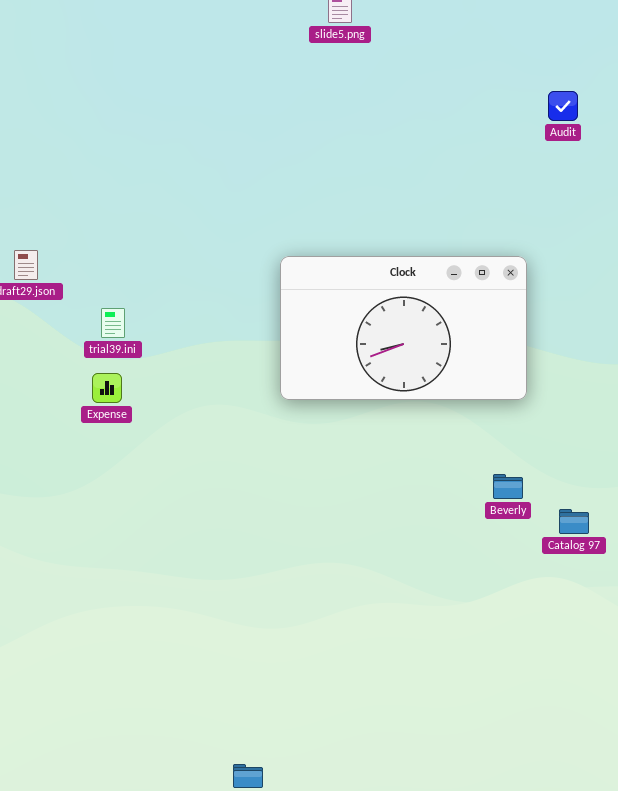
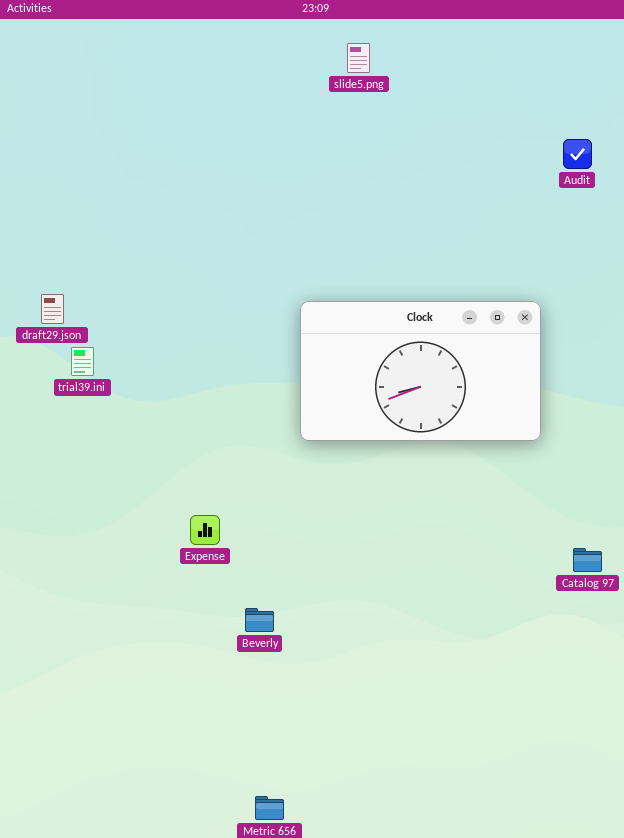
trial39.ini: [101,308,125,338] -> [71,347,94,376], moved
Expense: [92,373,122,403] -> [190,515,220,545], moved
Beverly: [493,474,523,499] -> [245,608,274,632], moved

